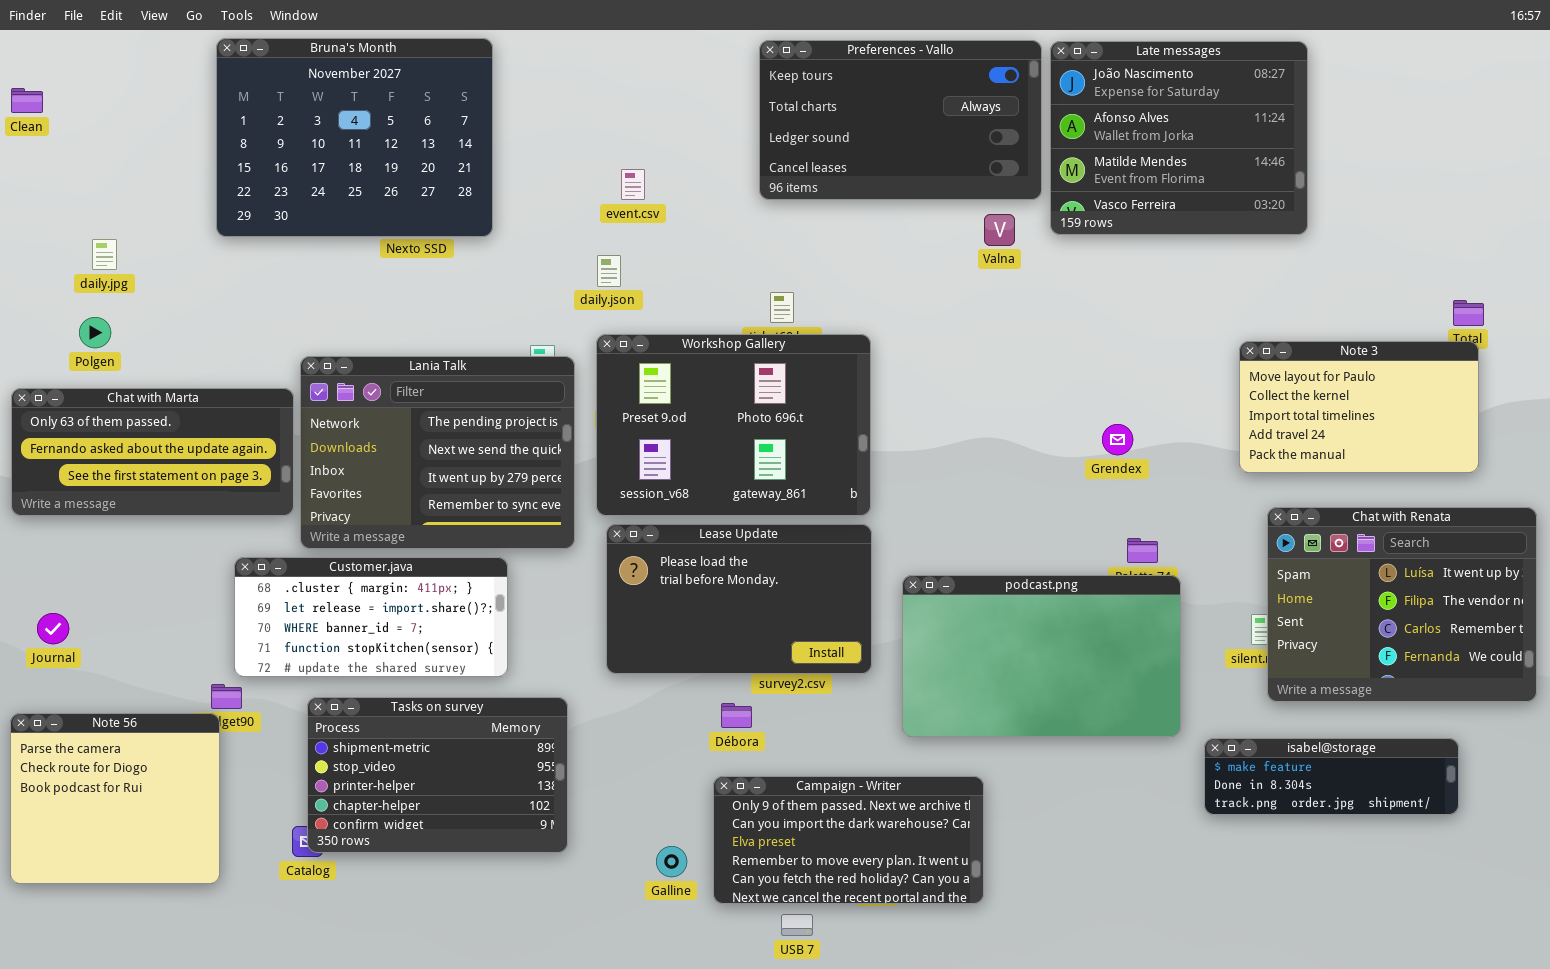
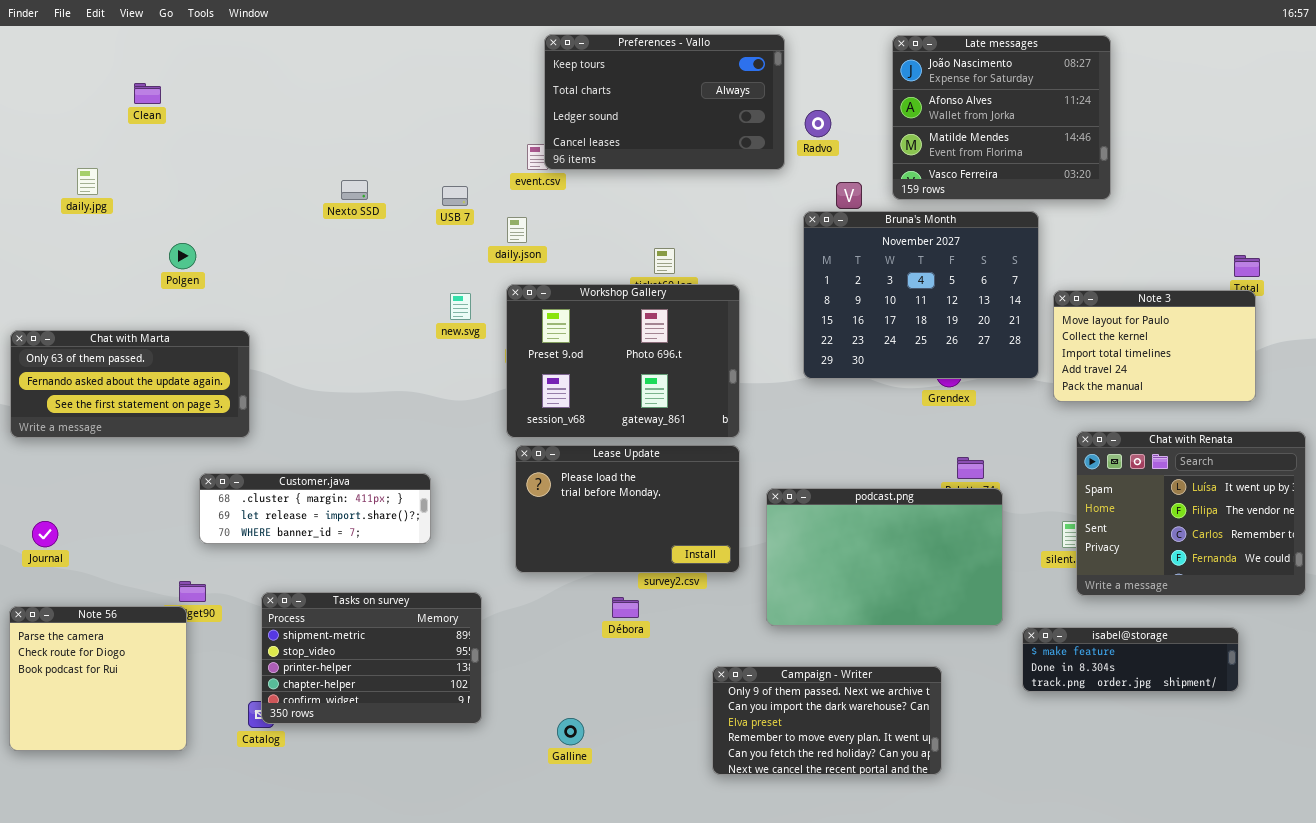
Bruna's Month: [216,38,493,237] -> [803,211,1039,379], moved
Preferences - Vallo: [759,40,1042,200] -> [544,34,785,170], moved
Clean: [11,88,43,113] -> [134,83,161,104], moved
daily.jpg: [92,239,117,270] -> [77,168,98,195], moved
Polgen: [79,317,111,348] -> [169,243,196,269], moved
Lania Talk: [300,356,575,549] -> none, closed
Customer.java: [234,557,508,677] -> [199,473,431,544], resized
Campaign - Writer: [713,776,984,904] -> [712,666,942,775], moved
USB 7: [781,914,813,936] -> [442,186,468,206], moved

